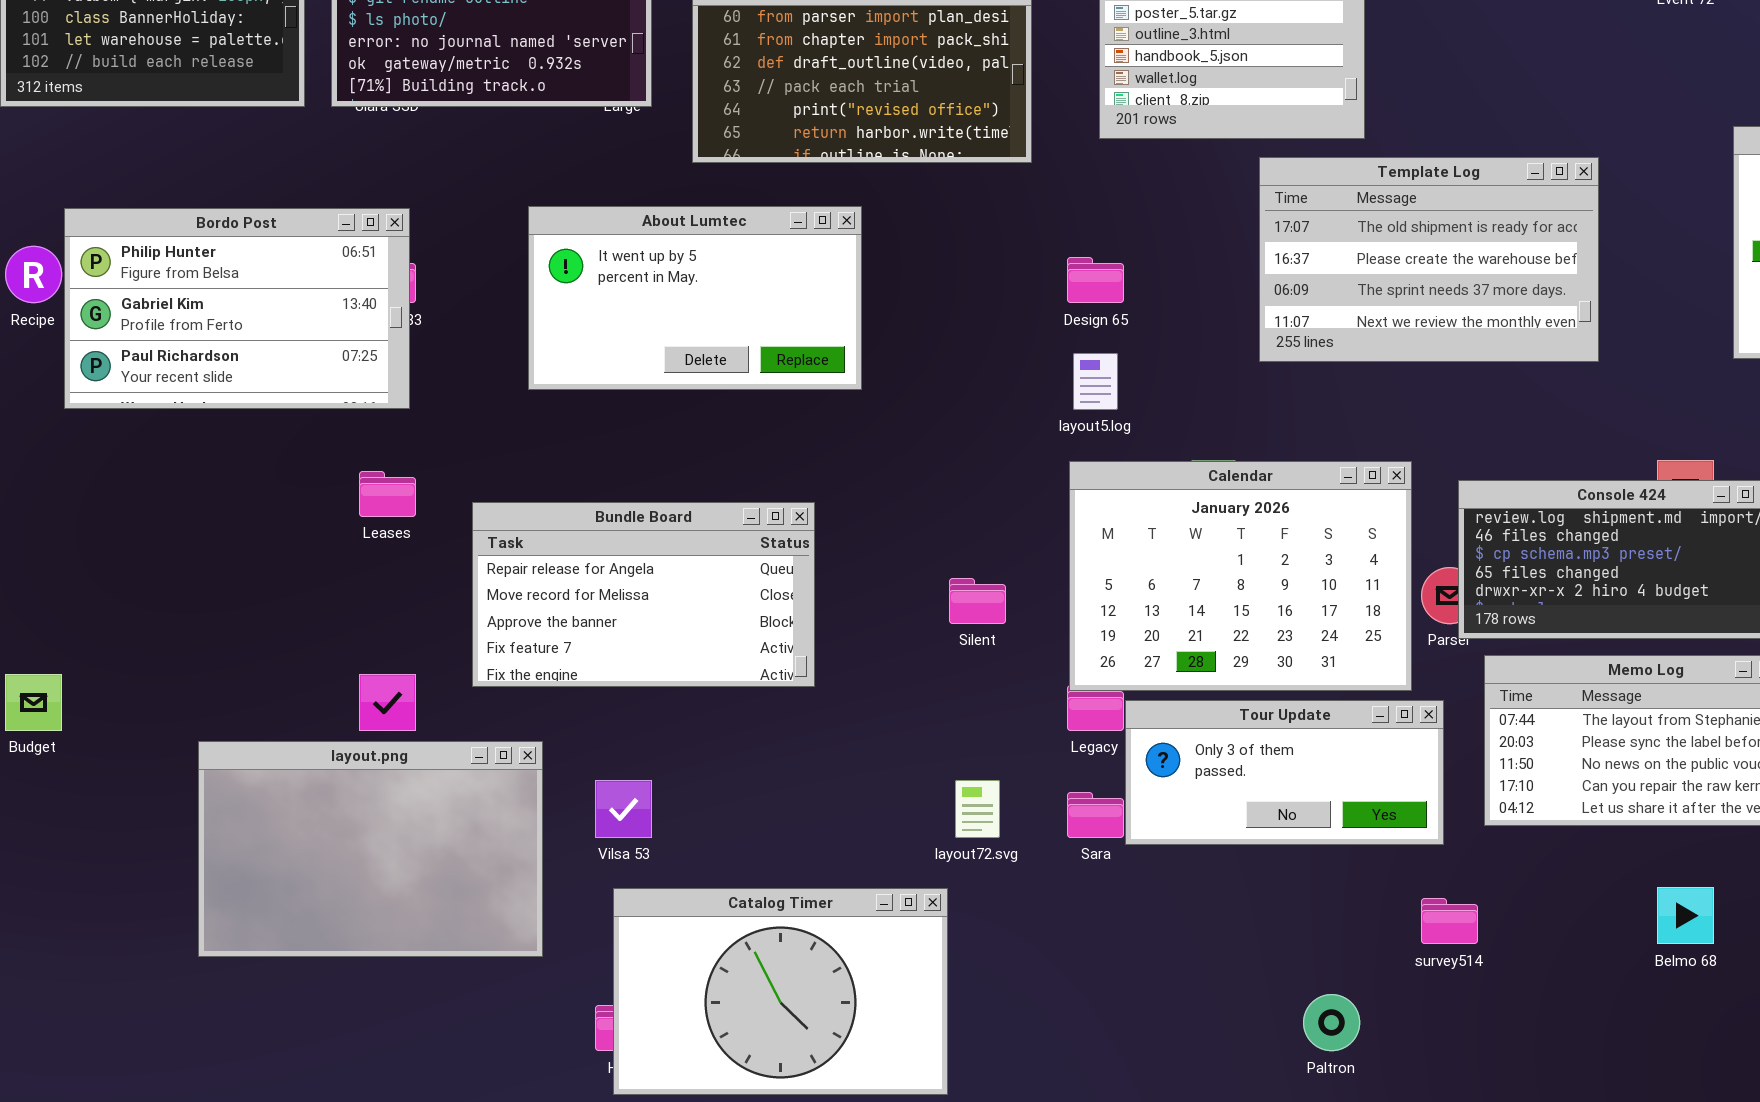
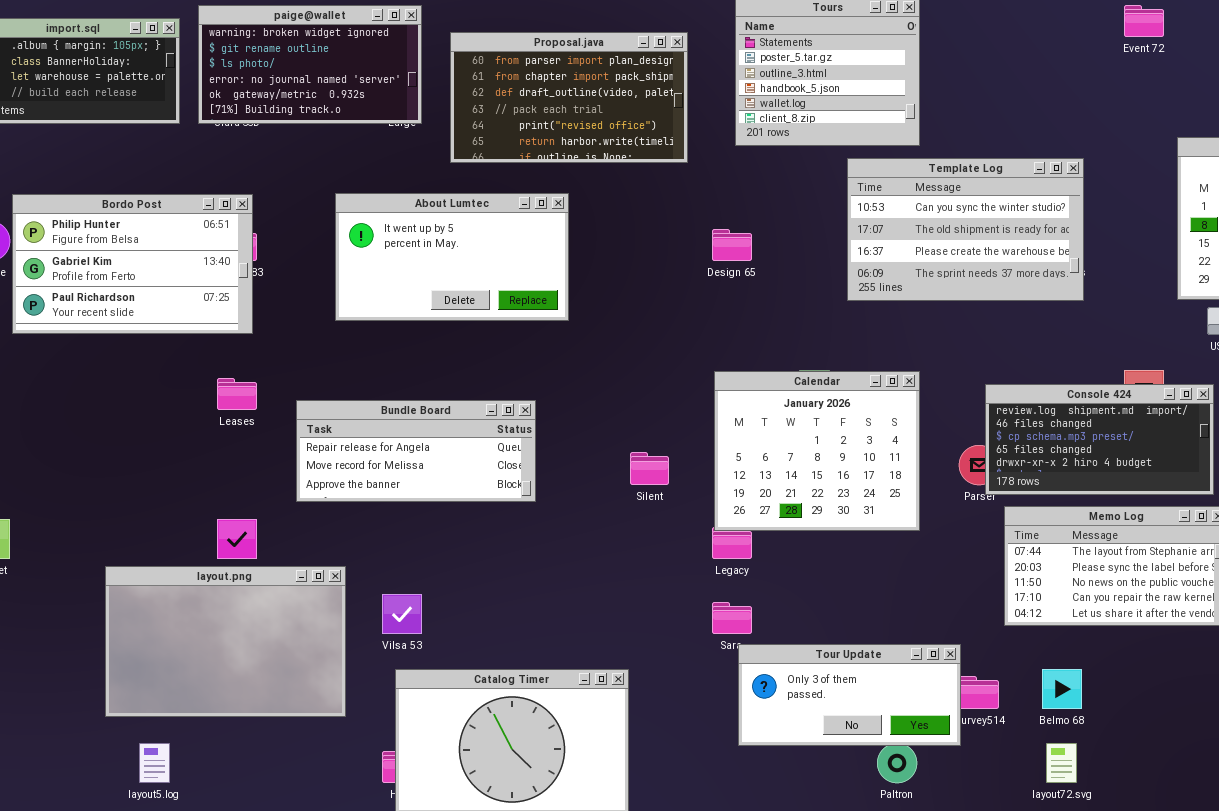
Template Log: [1259,157,1599,362] -> [847,158,1084,301], scrolled up 1 row
layout5.log: [1073,353,1118,410] -> [139,743,170,783], moved
Calendar: [1069,461,1412,691] -> [714,371,920,531], resized
Bundle Board: [472,502,815,687] -> [296,400,536,502], resized
Tour Update: [1125,700,1444,845] -> [738,644,961,746], moved
layout72.svg: [955,780,1000,838] -> [1046,743,1077,783], moved
Belmo 68: [1657,887,1714,944] -> [1042,669,1082,709], moved

